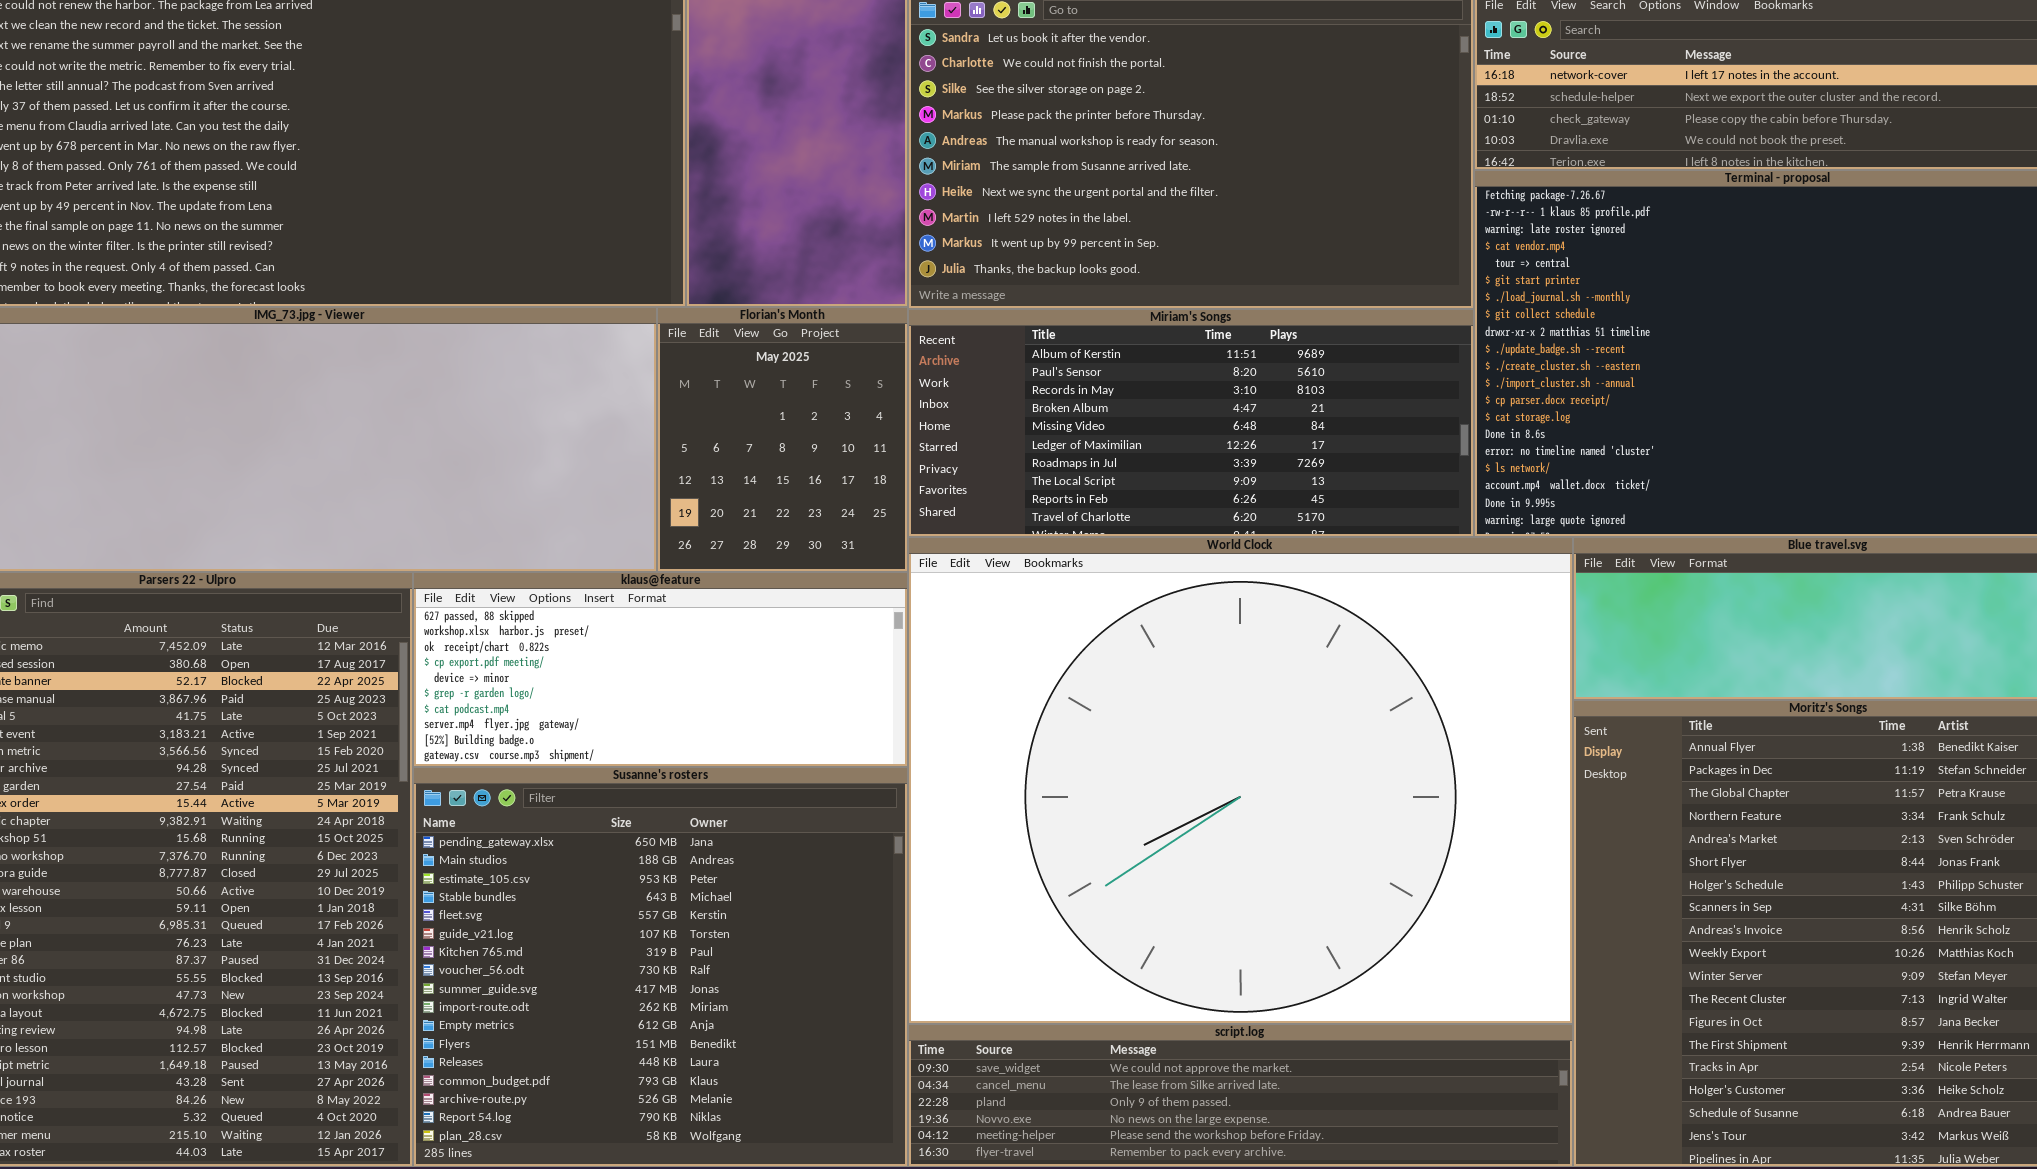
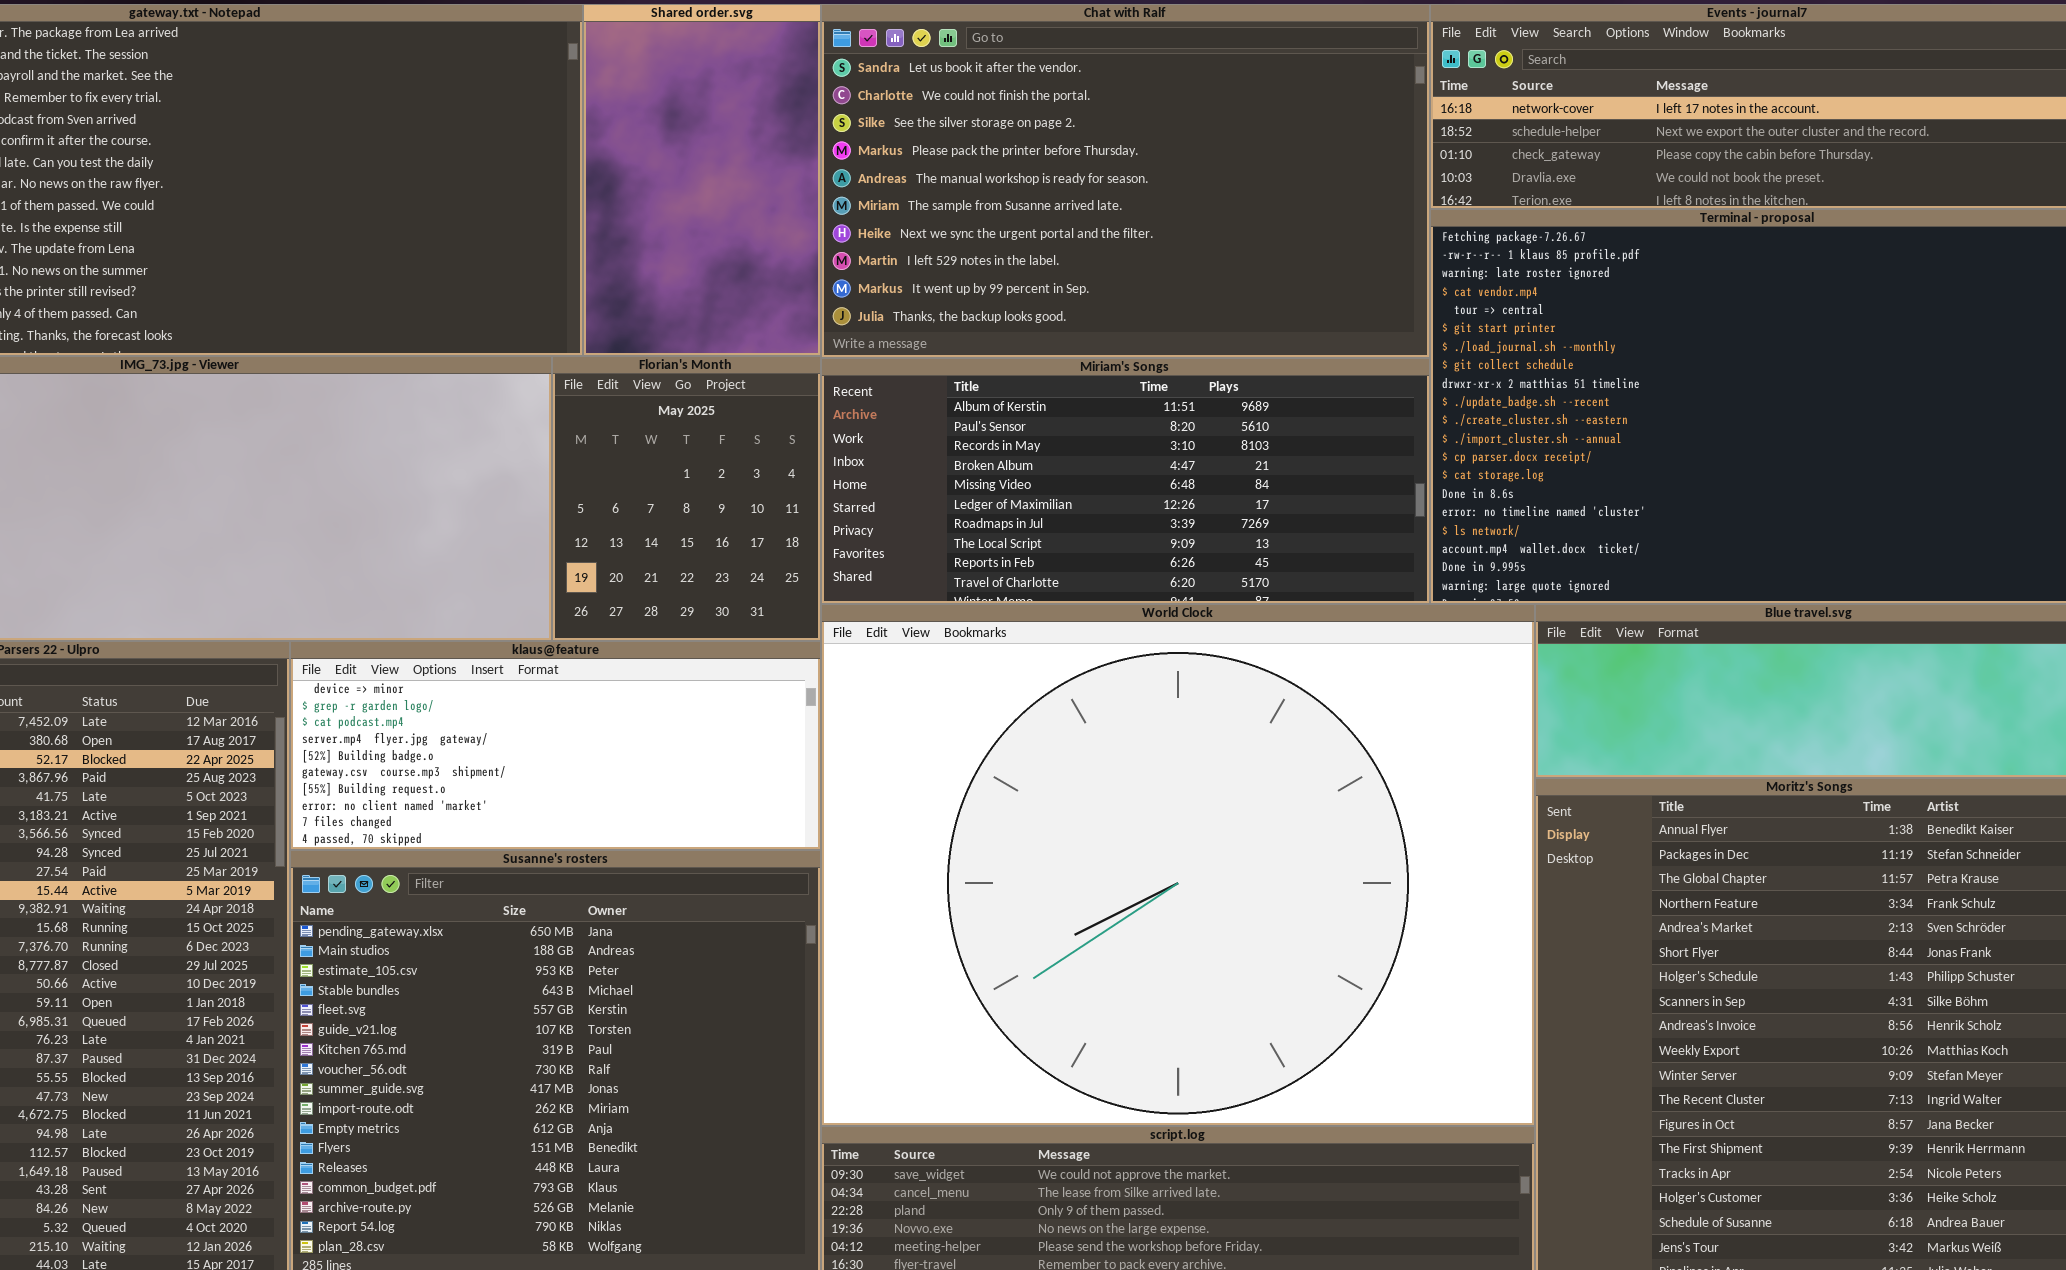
klaus@feature: [413,572,908,767] -> [290,641,821,850], scrolled down 4 rows

